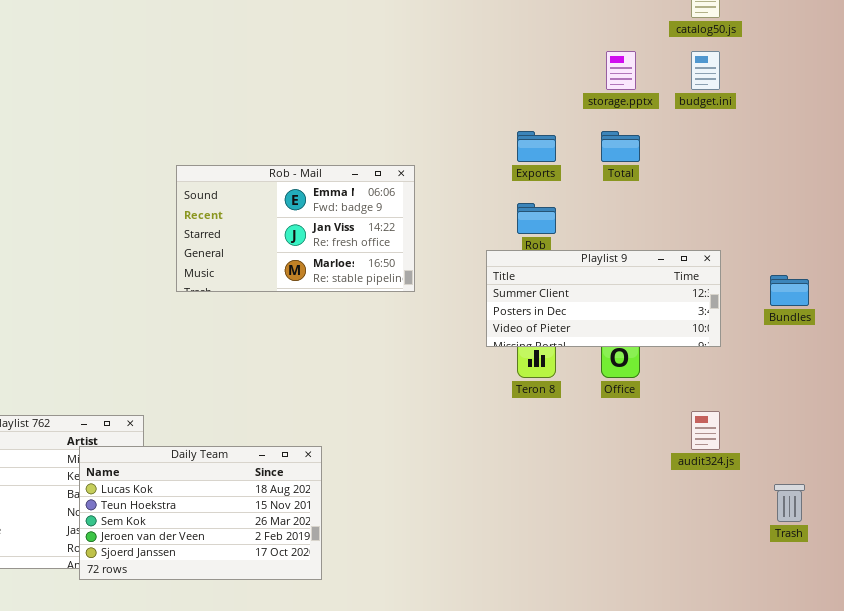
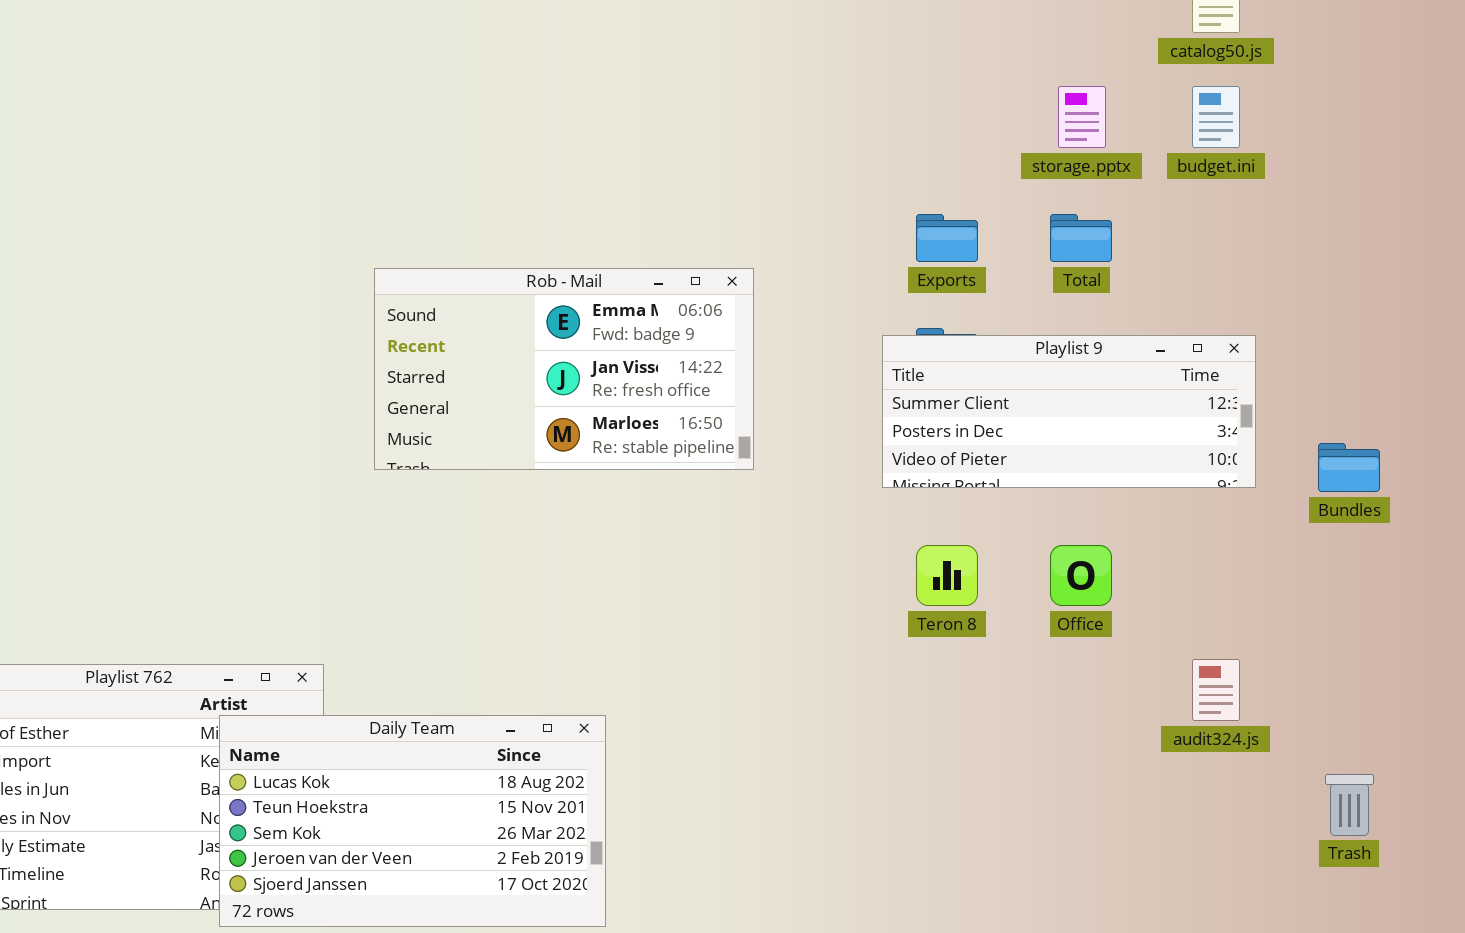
Playlist 9: [486,250,721,347] -> [882,335,1256,488], moved

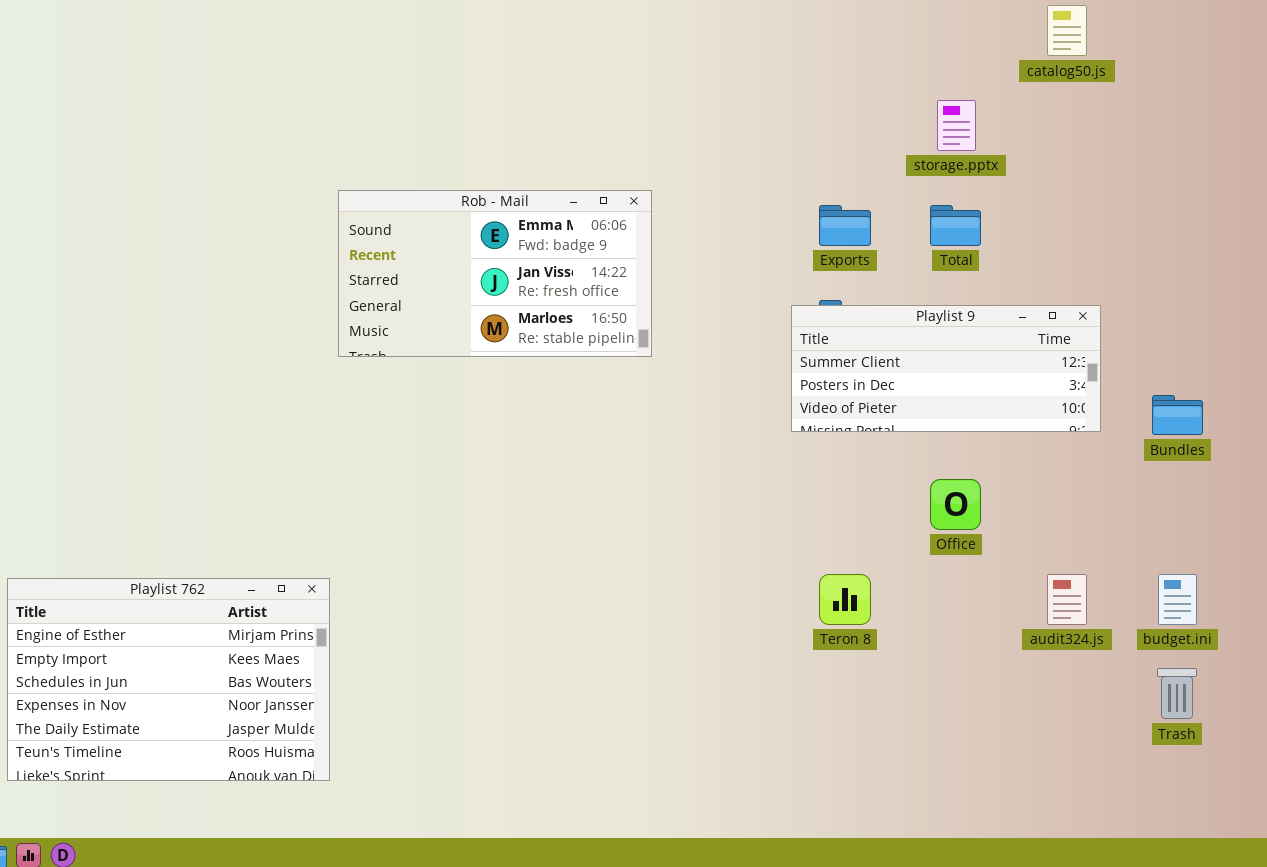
budget.ini: [1192,86,1240,148] -> [1158,574,1197,625], moved
Rob - Mail: [374,268,754,470] -> [338,190,652,357], moved
Teron 8: [916,545,978,606] -> [819,574,871,625], moved
Daily Team: [219,715,606,927] -> none, closed

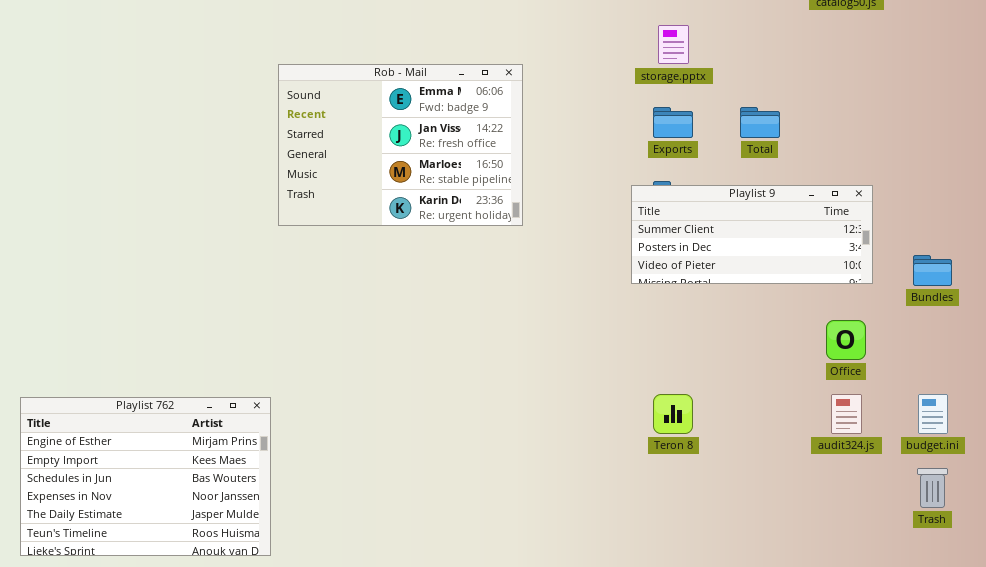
storage.pptx: [937,100,976,151] -> [658,25,689,64], moved
Rob - Mail: [338,190,652,357] -> [278,64,523,226], resized
Office: [930,479,981,530] -> [826,320,866,360], moved

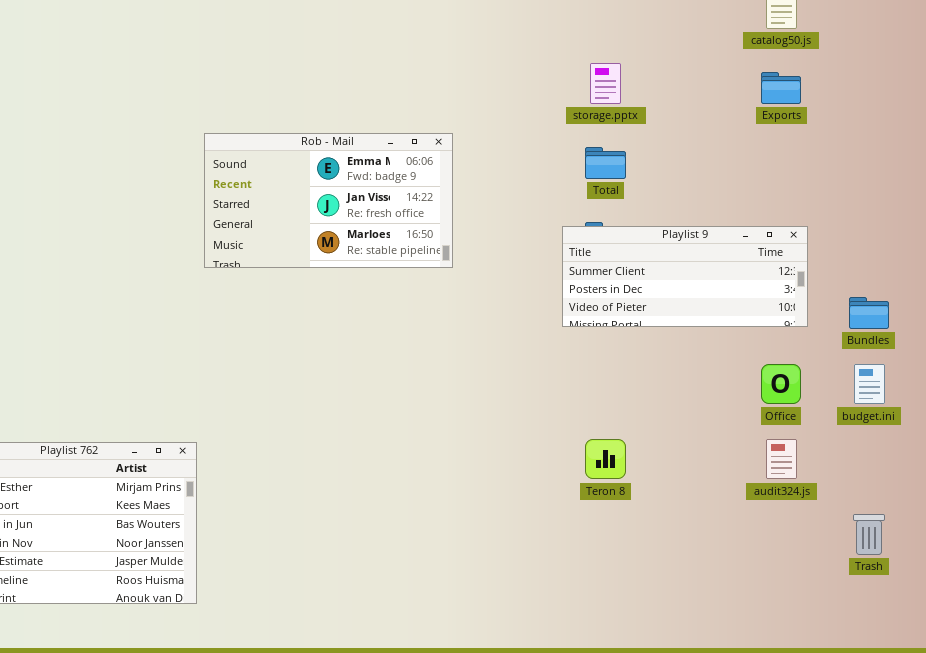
Rob - Mail: [278,64,523,226] -> [204,133,453,268], resized
Exports: [653,107,693,138] -> [761,72,801,104], moved
Total: [740,107,780,138] -> [585,147,626,179], moved
budget.ini: [918,394,948,434] -> [854,364,885,404], moved

